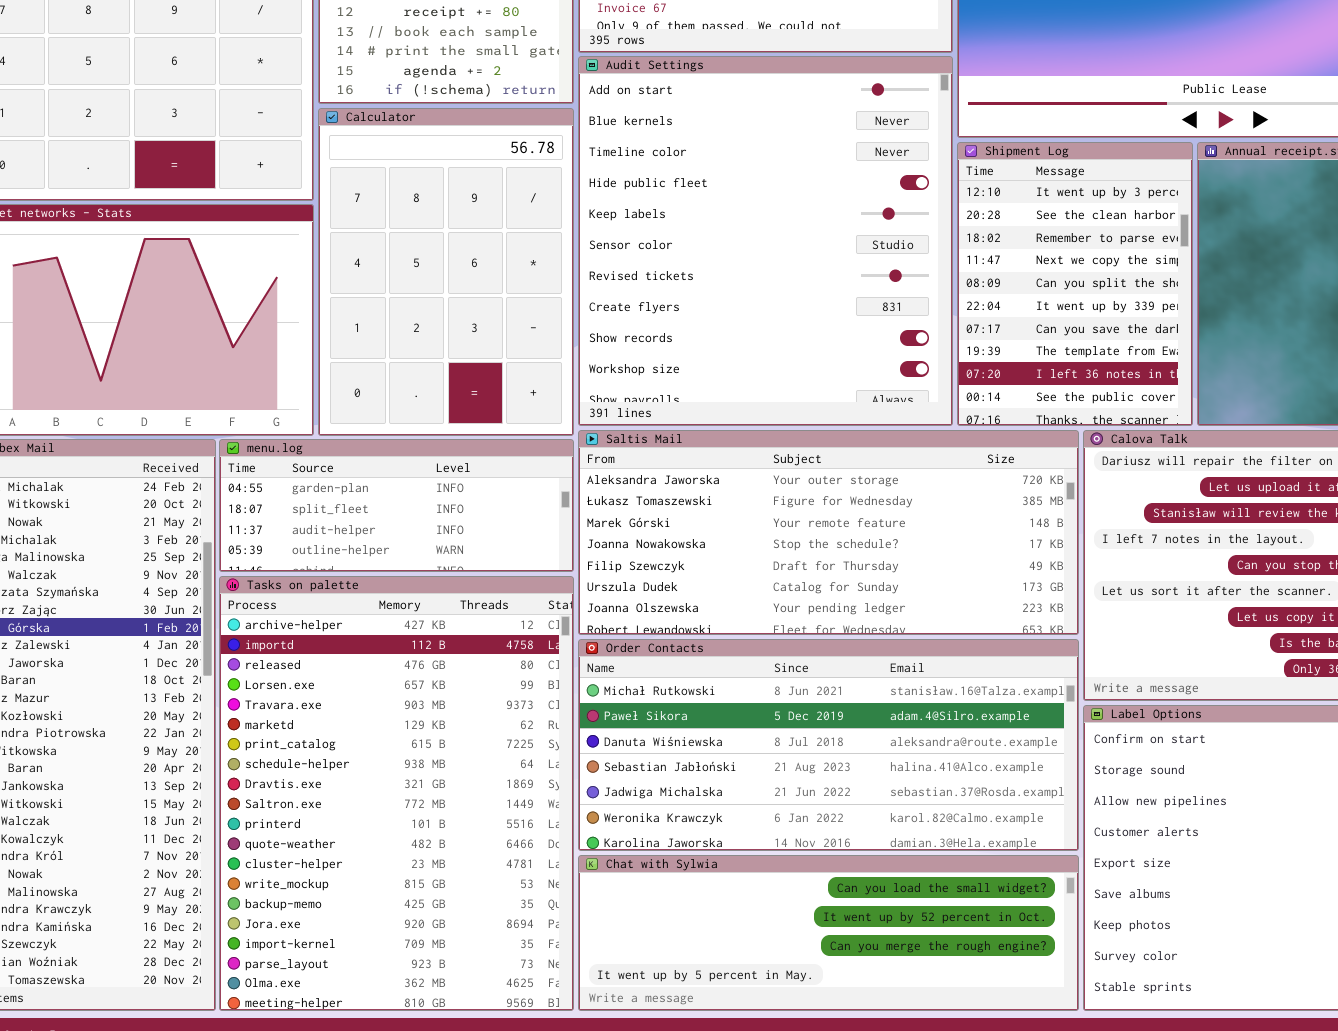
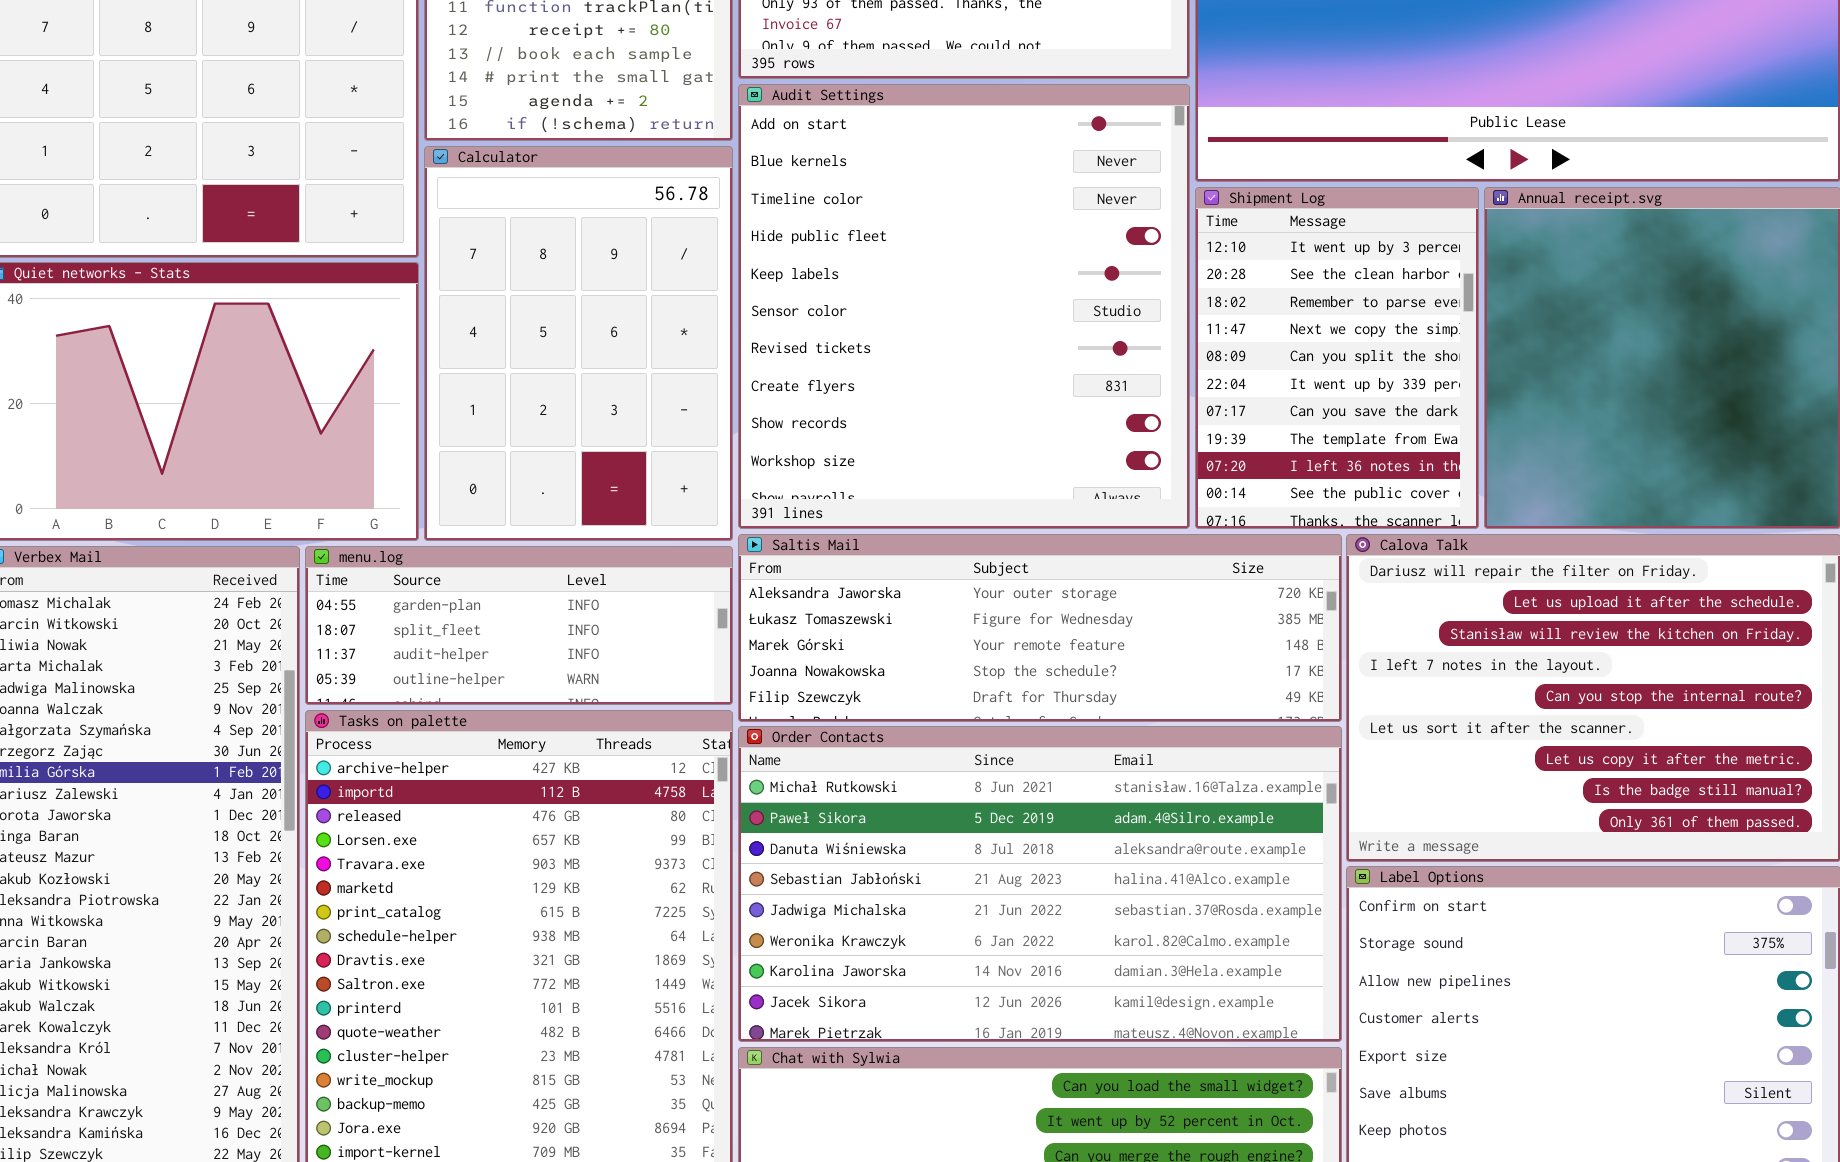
Saltis Mail: [578,430,1079,635] -> [738,534,1342,722], resized
Order Contacts: [578,639,1079,851] -> [738,726,1342,1042], resized

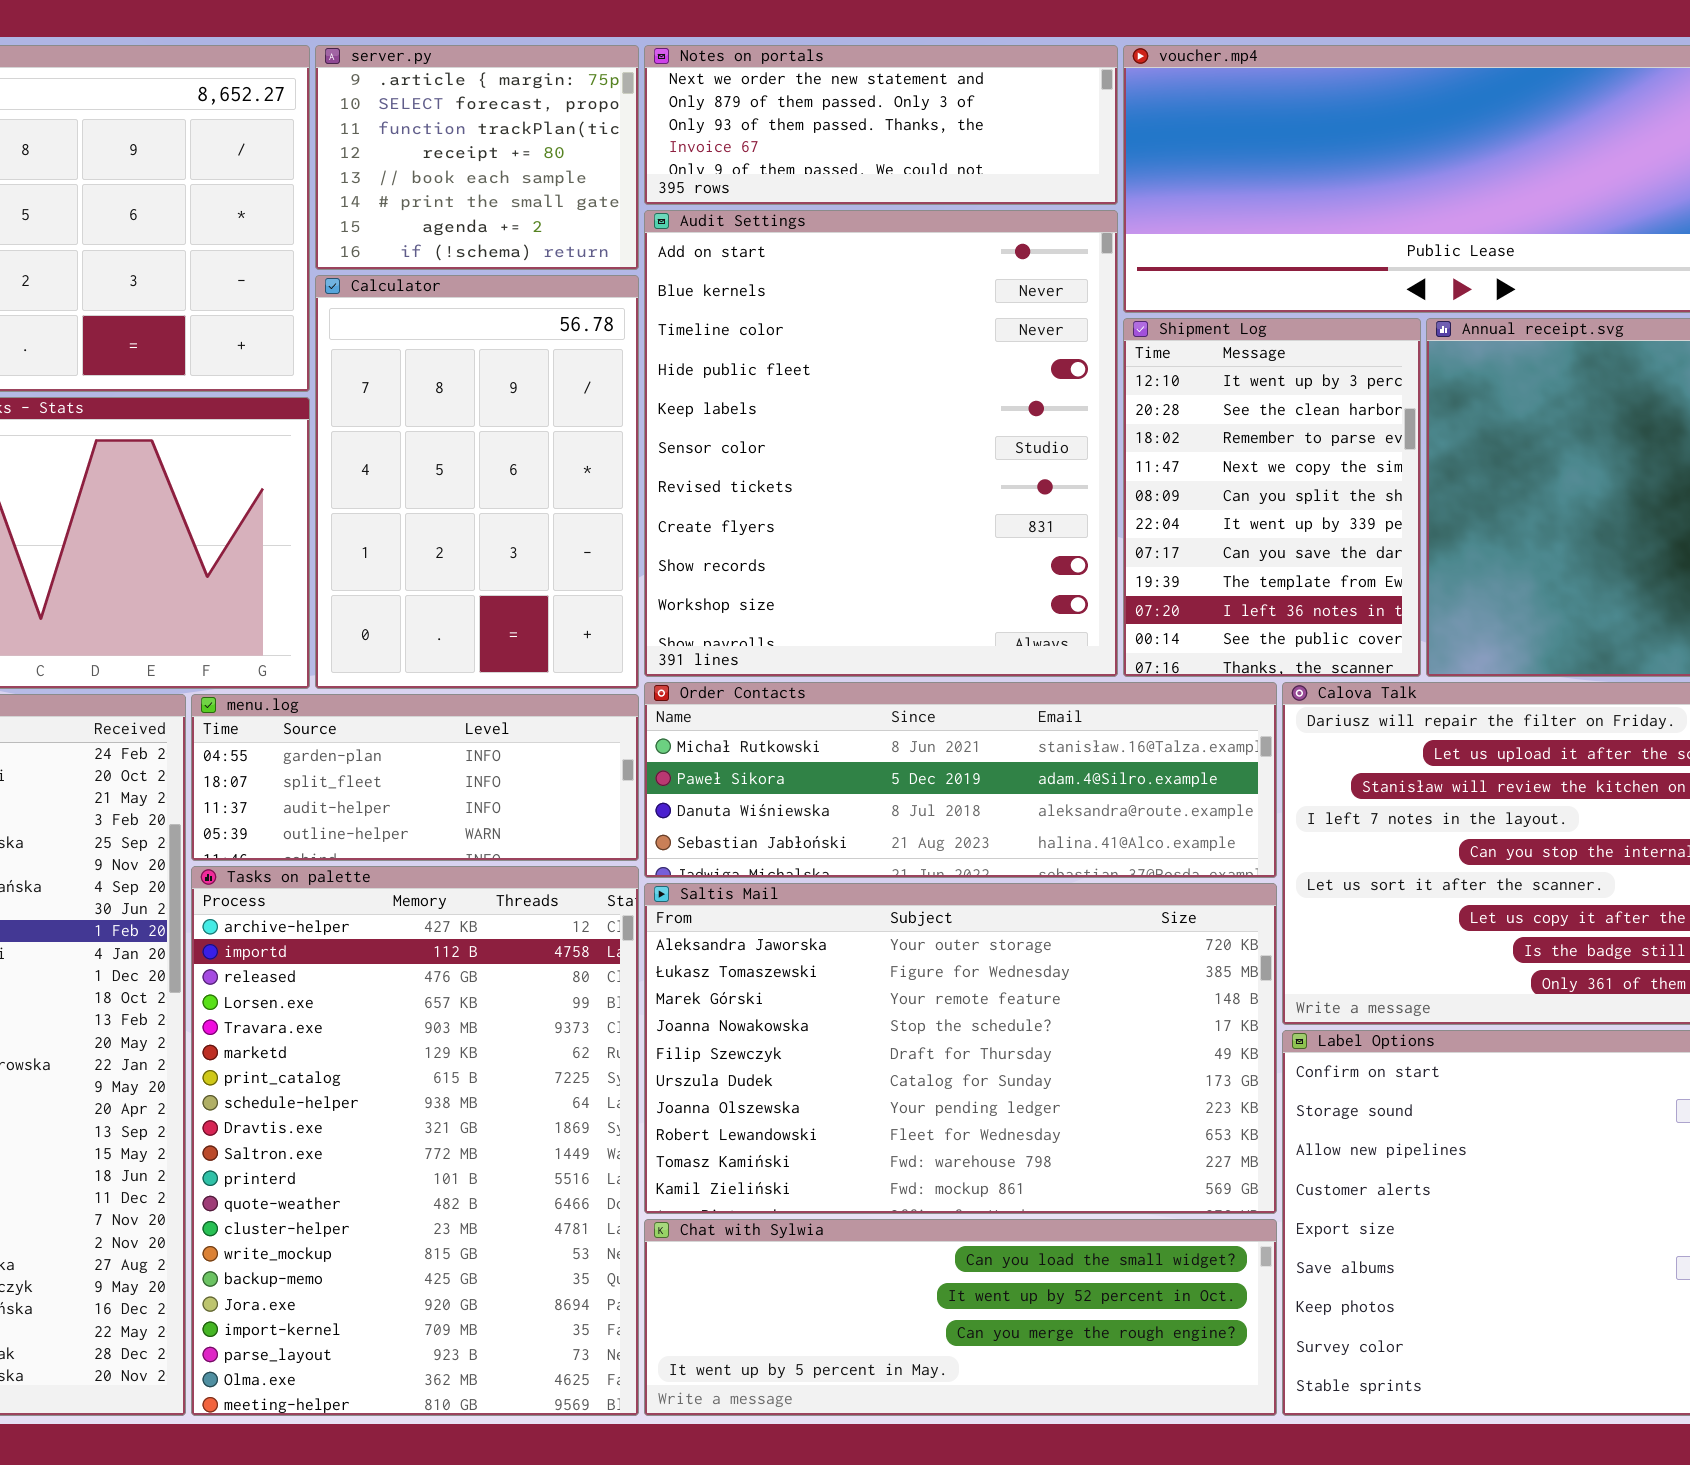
Saltis Mail: [738,534,1342,722] -> [644,883,1277,1214], moved, resized
Order Contacts: [738,726,1342,1042] -> [644,682,1277,878], moved, resized

